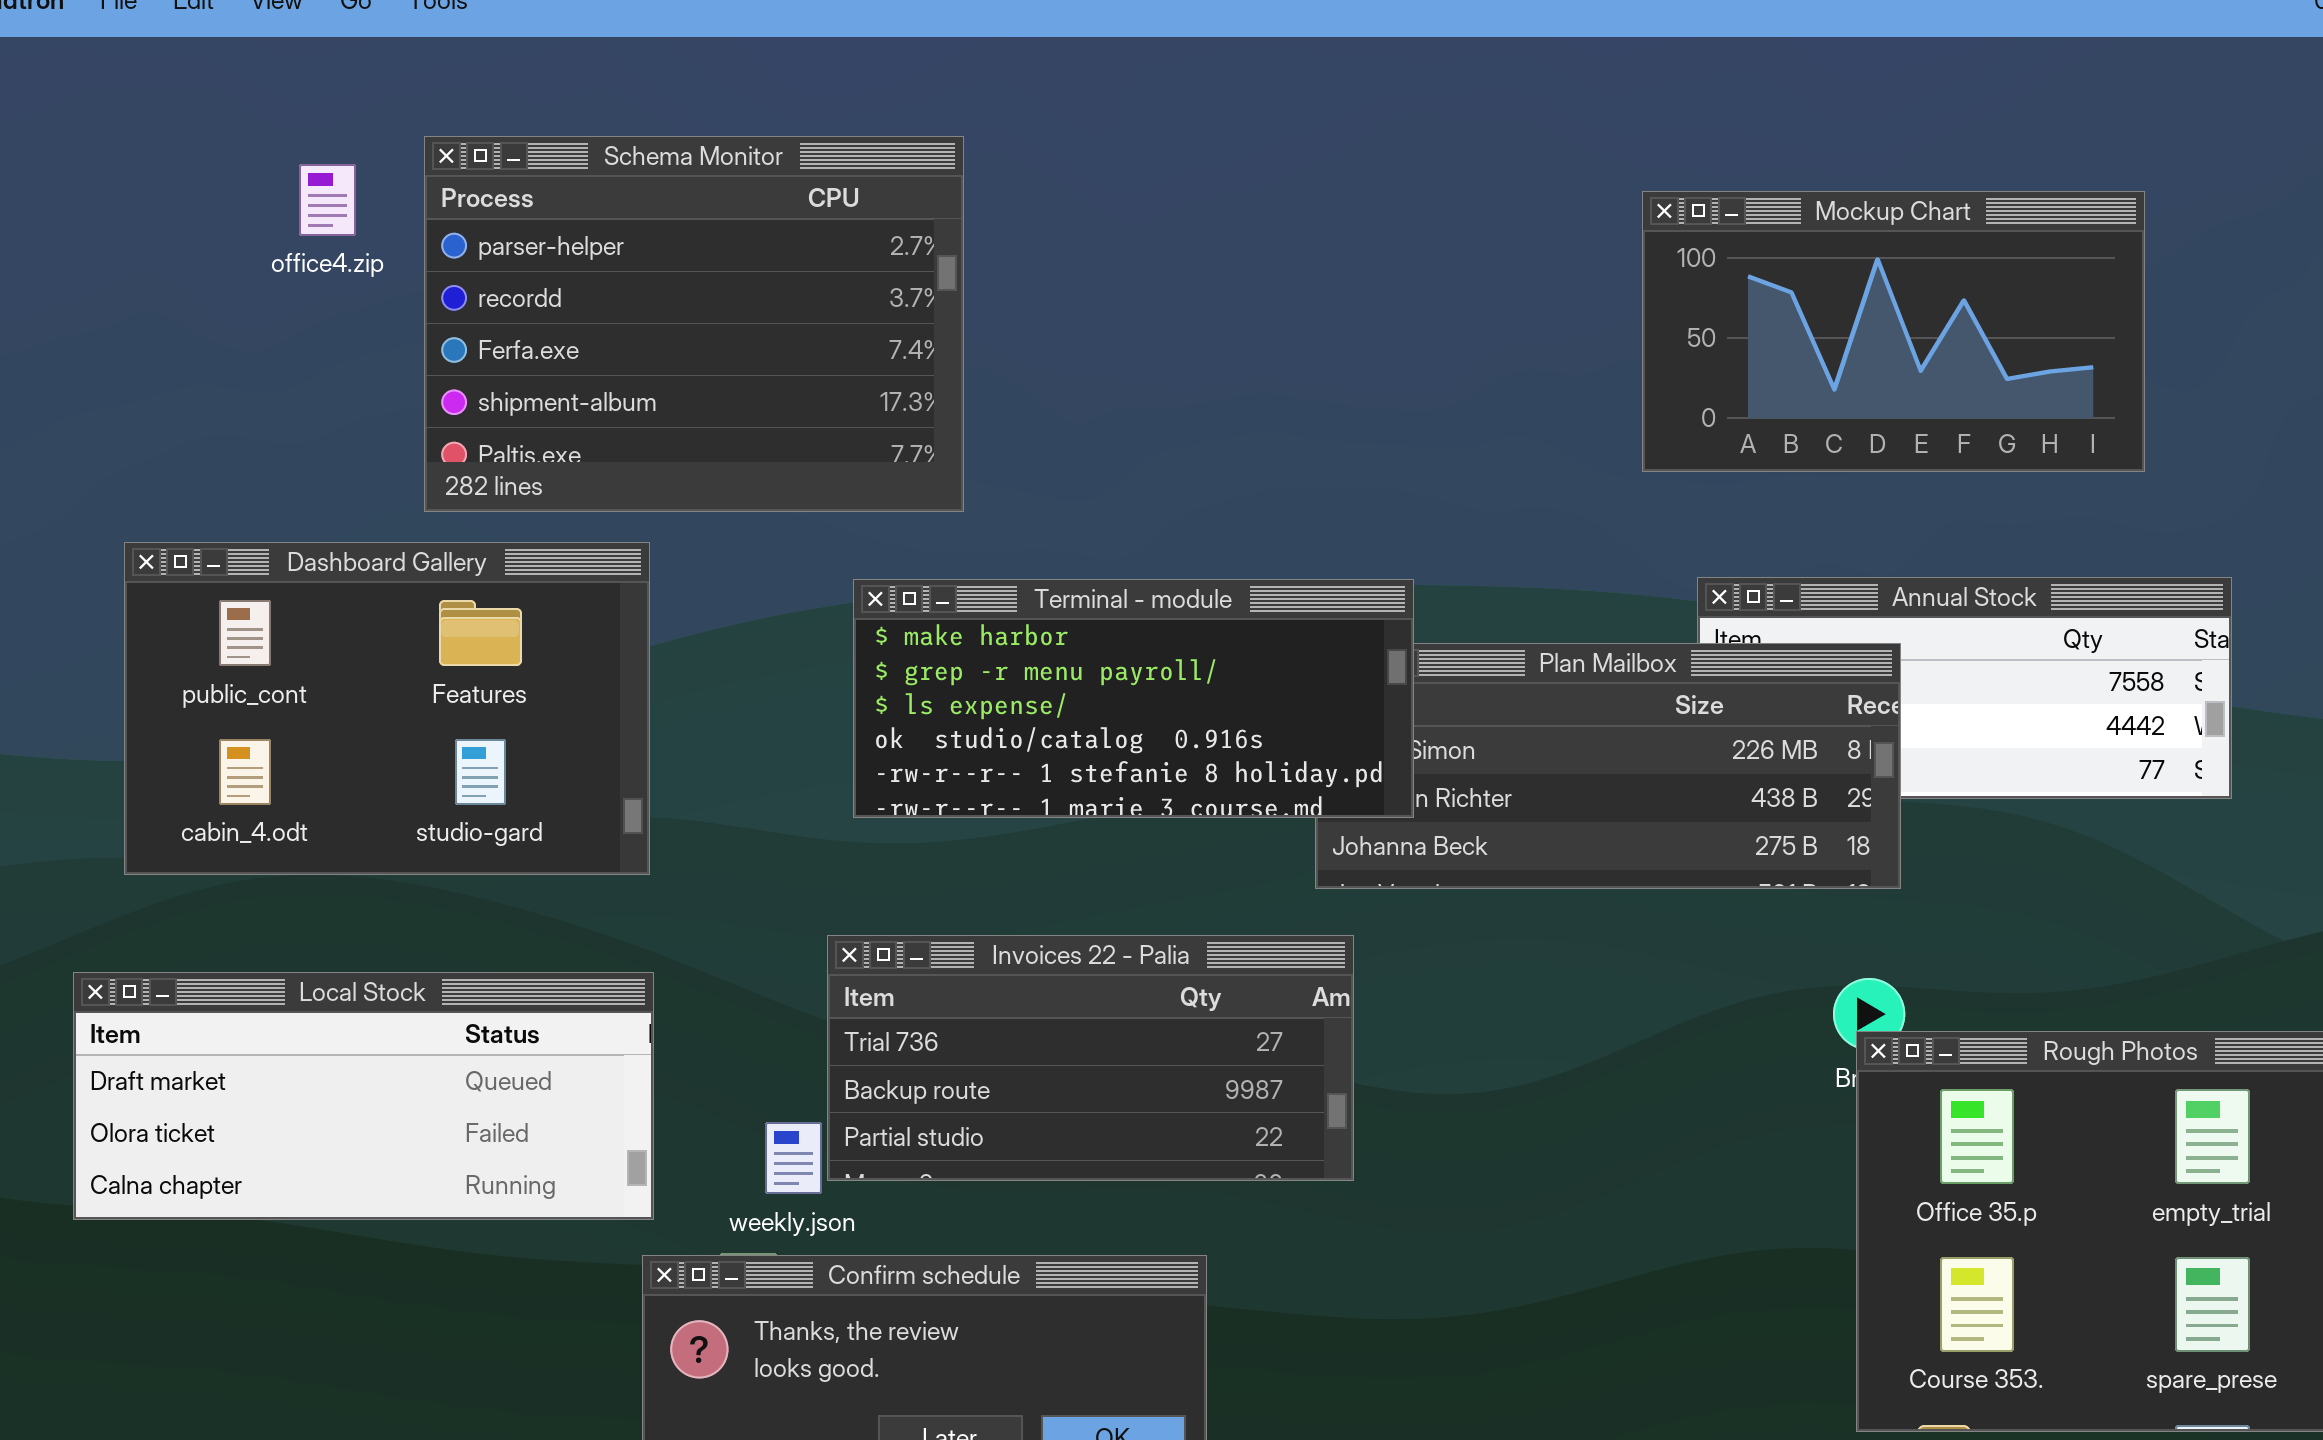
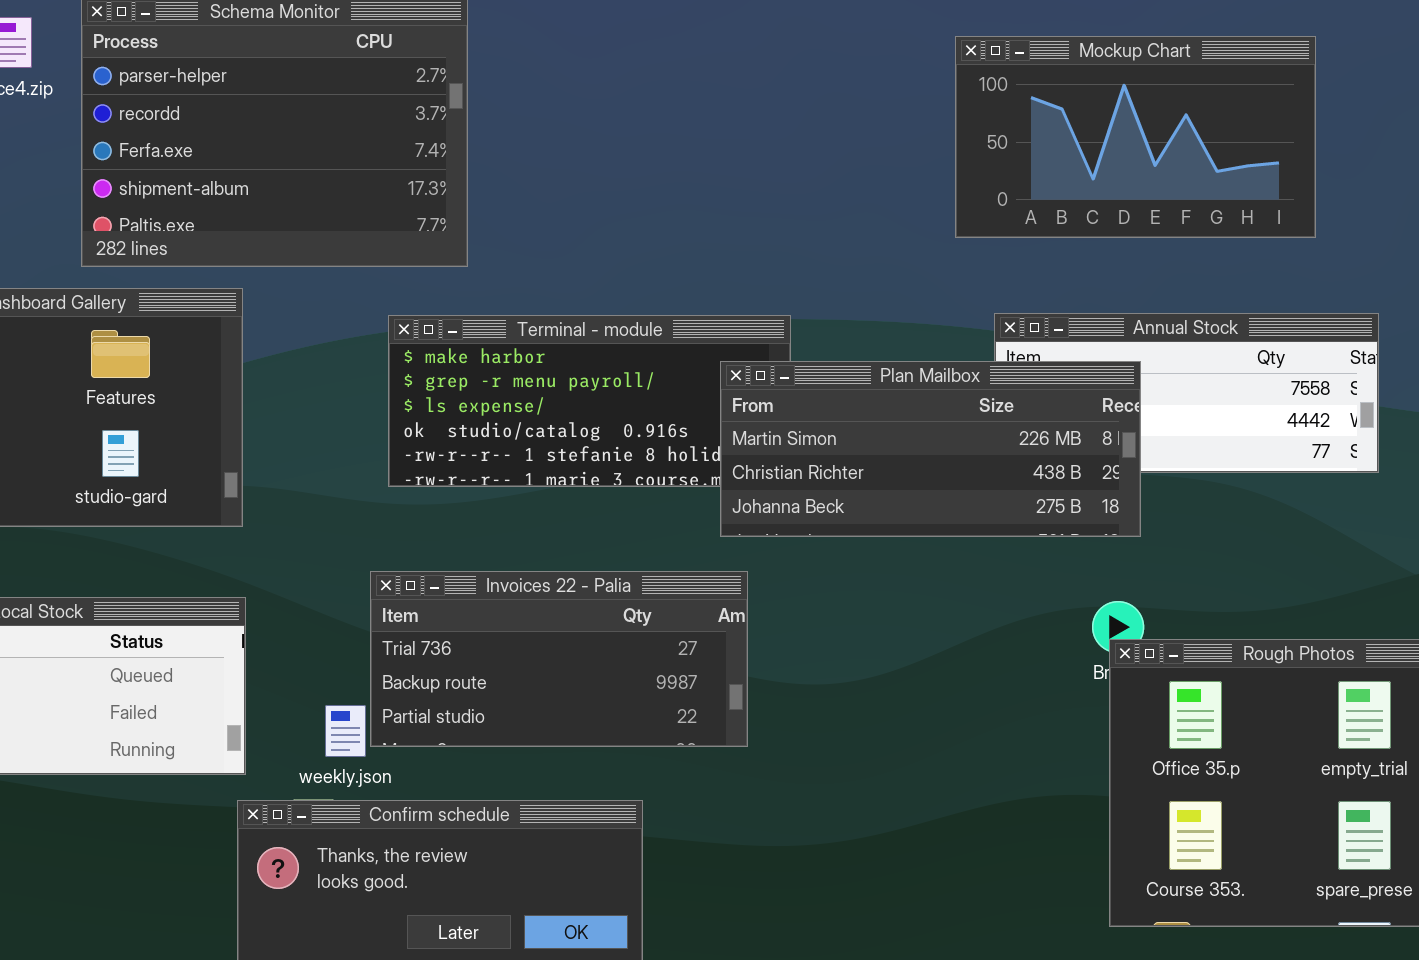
Plan Mailbox: [1315,643,1901,889] -> [720,361,1141,537], raised

